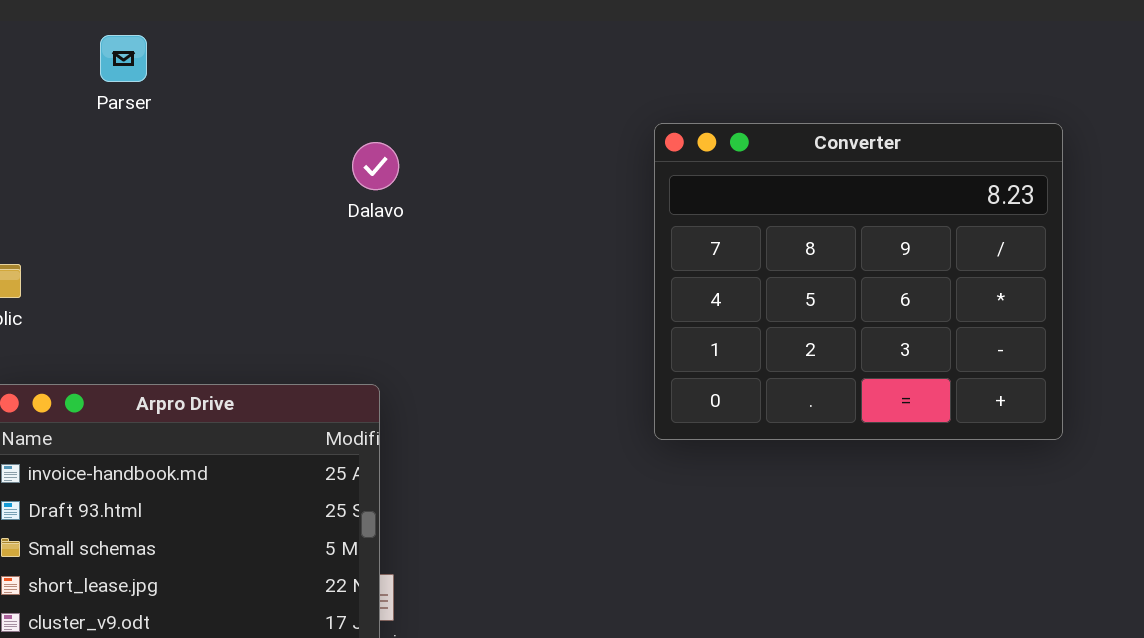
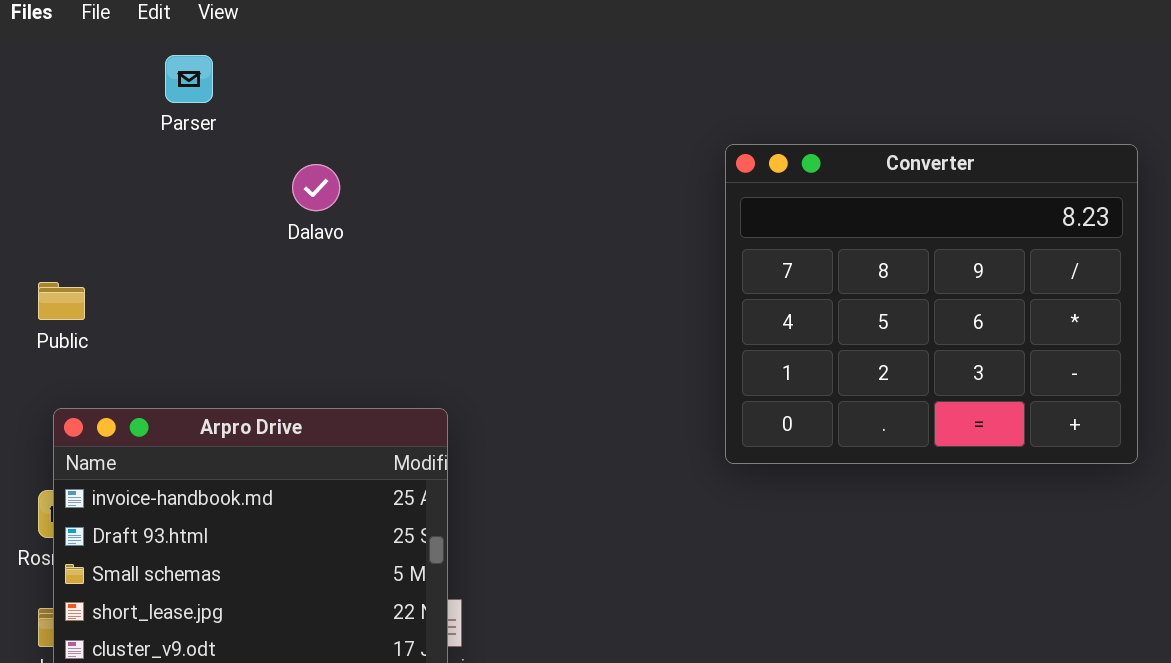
Dalavo: [352,142,399,190] -> [292,164,340,211], moved

